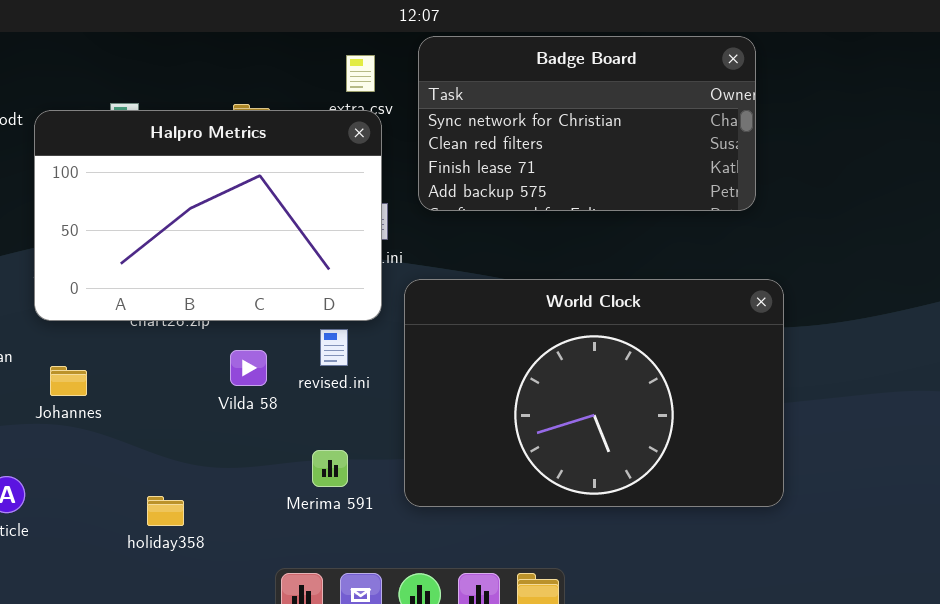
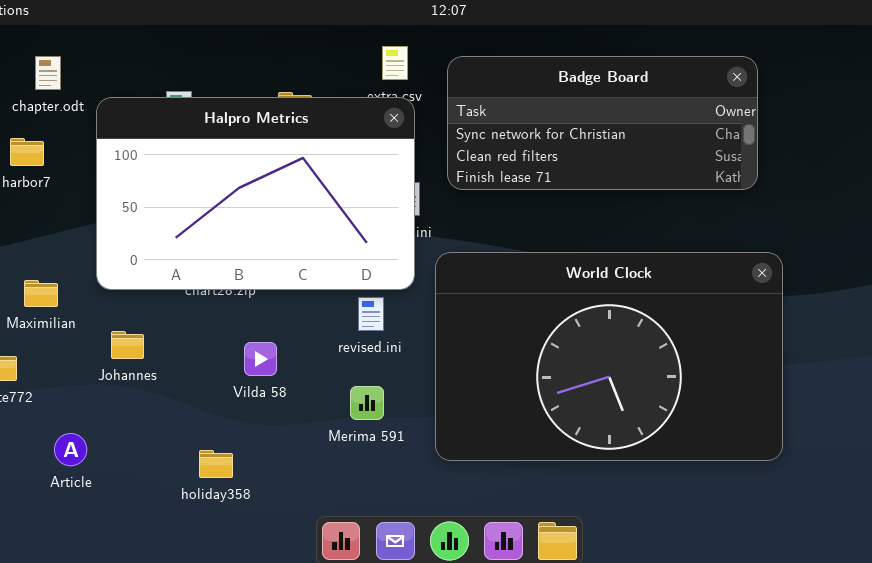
Badge Board: [418,36,756,211] -> [447,56,758,190], resized
Vilda 58: [230,350,267,386] -> [244,342,277,376], moved
Merima 591: [312,450,348,487] -> [350,386,384,420], moved

